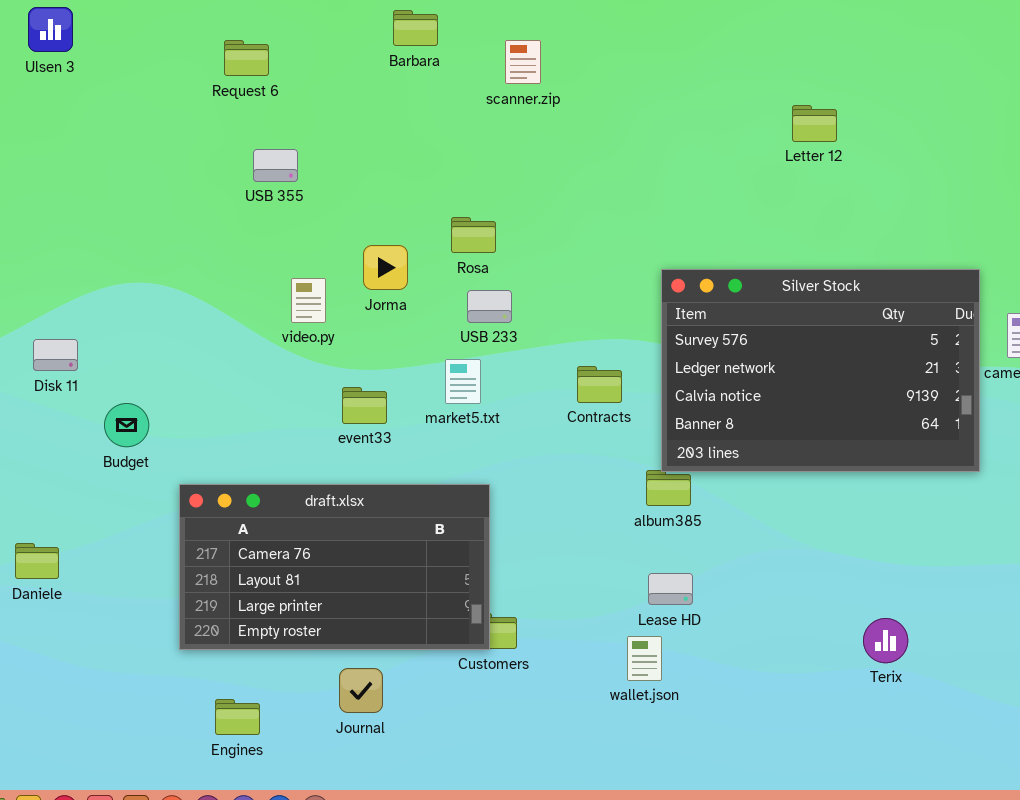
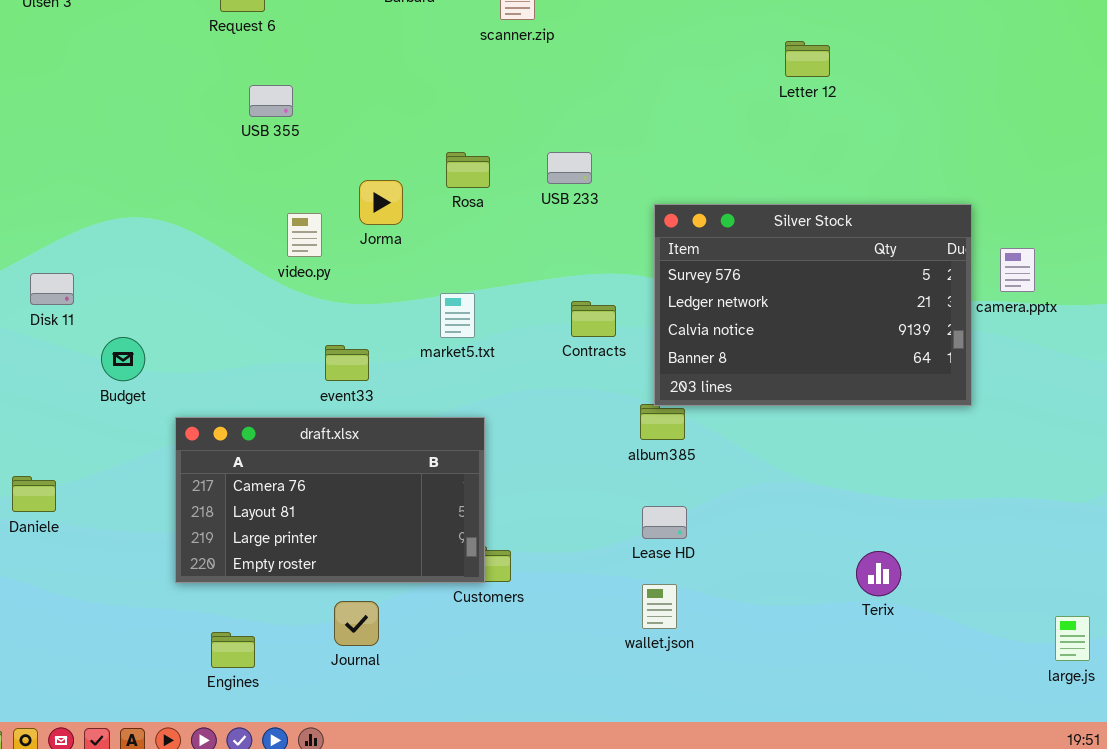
USB 233: [467,290,512,323] -> [547,152,592,184], moved
event33: [342,387,387,424] -> [325,345,369,381], moved
wallet.json: [627,636,662,681] -> [642,584,677,629], moved

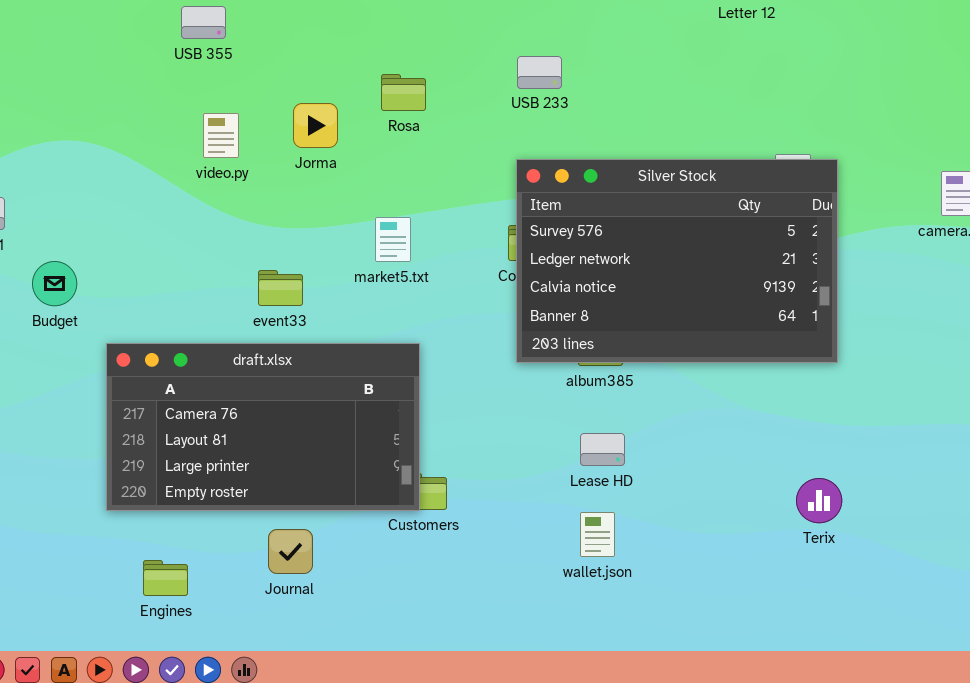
USB 233: [547,152,592,184] -> [517,56,562,89], moved
Silver Stock: [654,204,972,406] -> [516,159,838,363], moved
video.py: [287,213,322,257] -> [203,113,239,158], moved

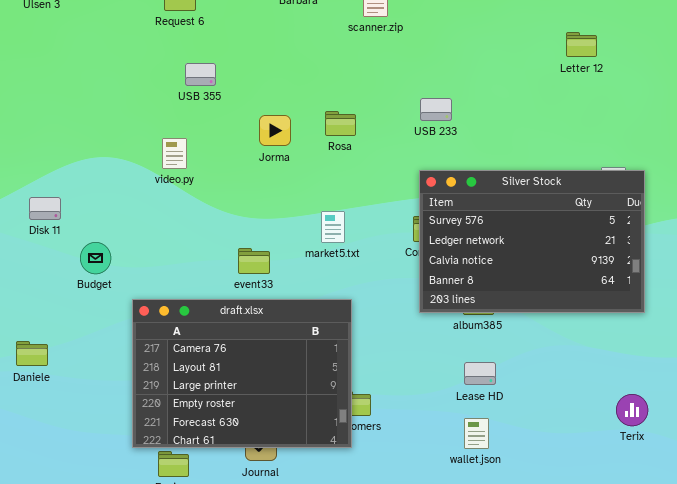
Jorma: [293,103,338,148] -> [259,115,291,146], moved
video.py: [203,113,239,158] -> [162,138,187,169], moved
draft.xlsx: [106,343,420,511] -> [132,299,352,448], resized

